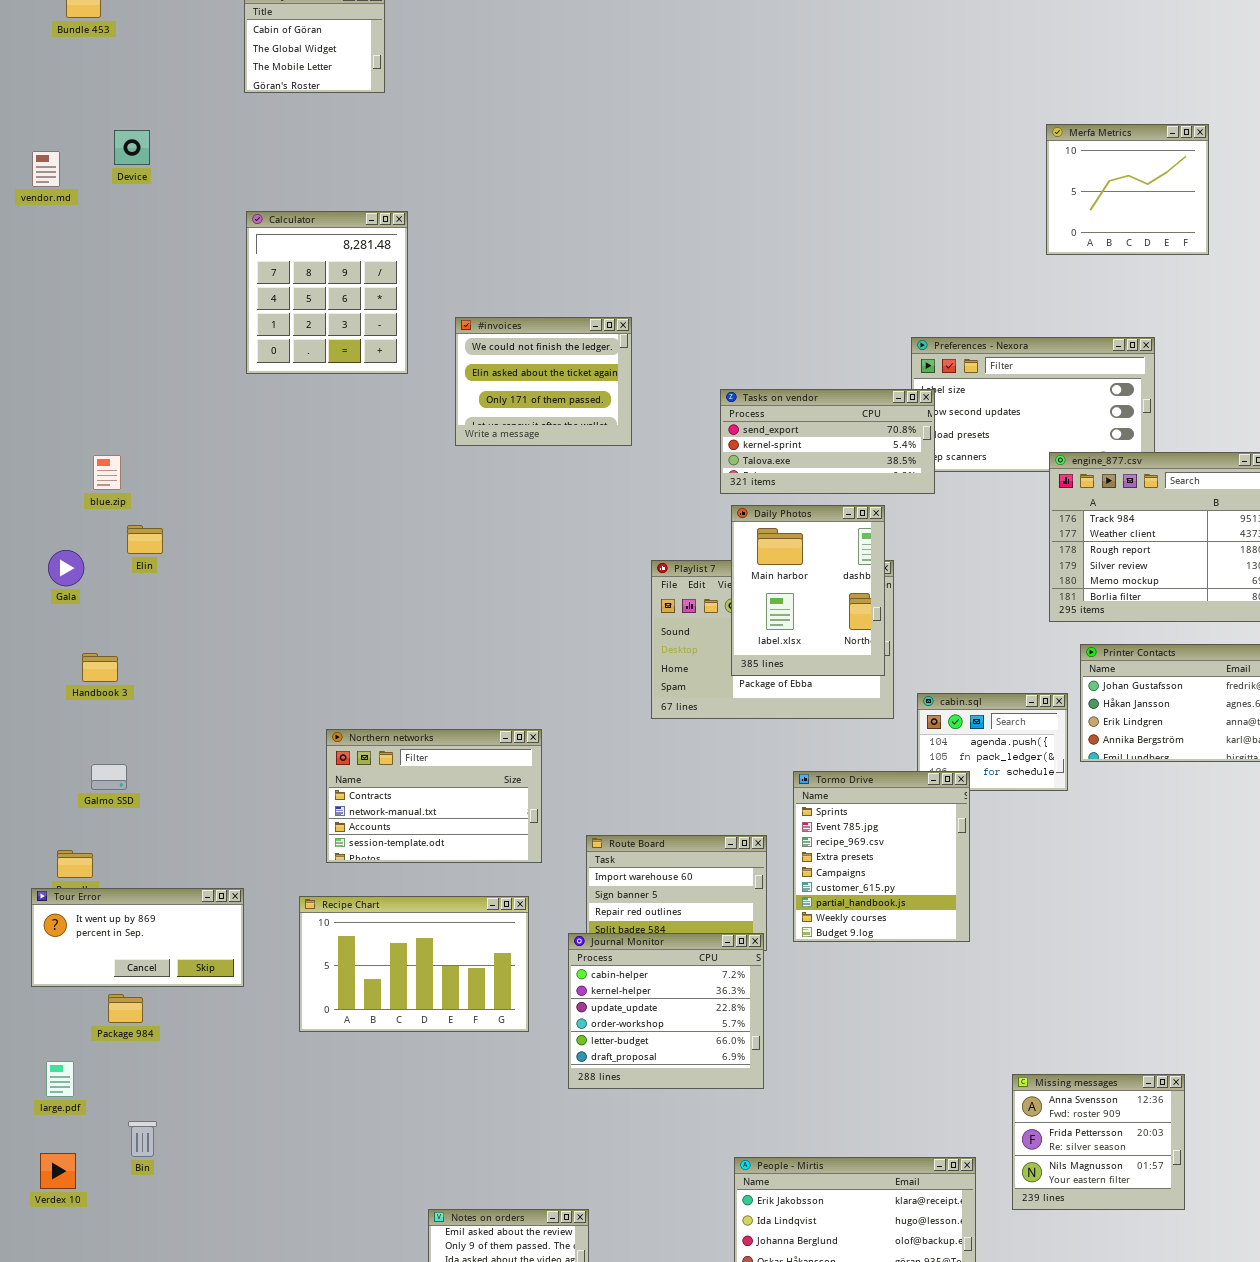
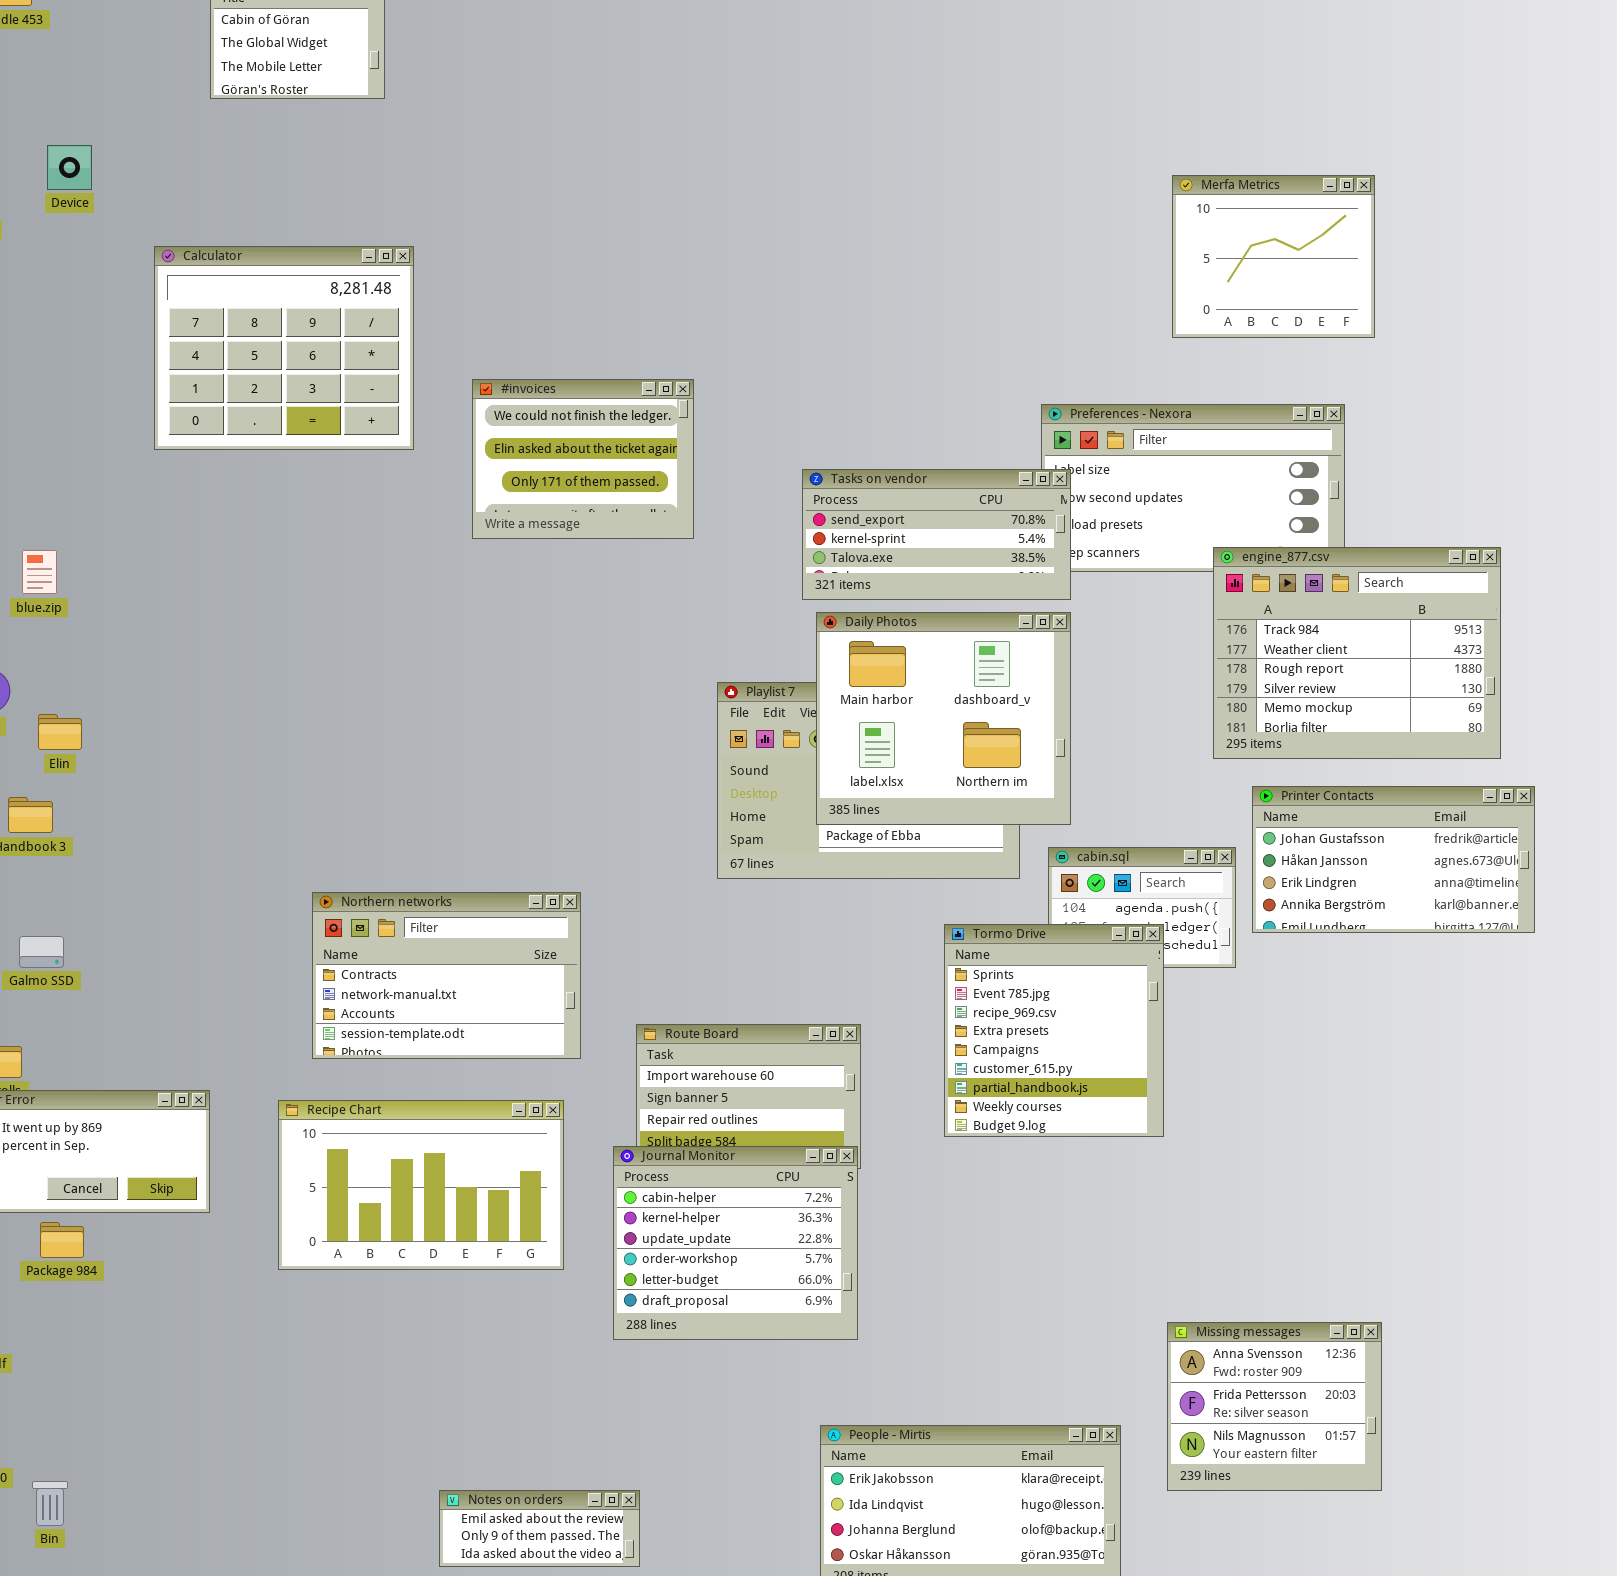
Merfa Metrics: [1046,124,1209,255] -> [1172,175,1375,338], moved
Calculator: [246,211,408,374] -> [154,246,414,450], resized
Daily Photos: [731,505,885,676] -> [816,612,1071,825], resized
Elin: [127,525,163,554] -> [38,714,82,750], moved
Tormo Drive: [793,771,970,942] -> [944,924,1164,1137], moved
Bin: [128,1121,157,1157] -> [32,1481,68,1526], moved

